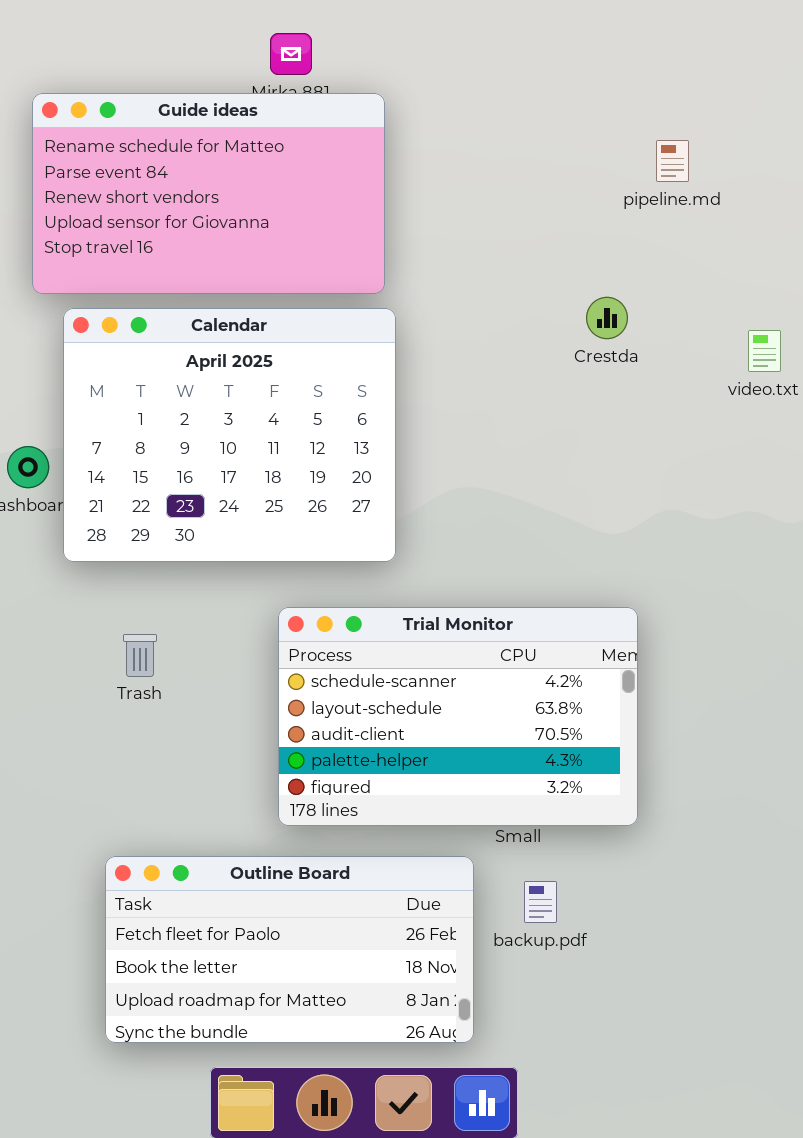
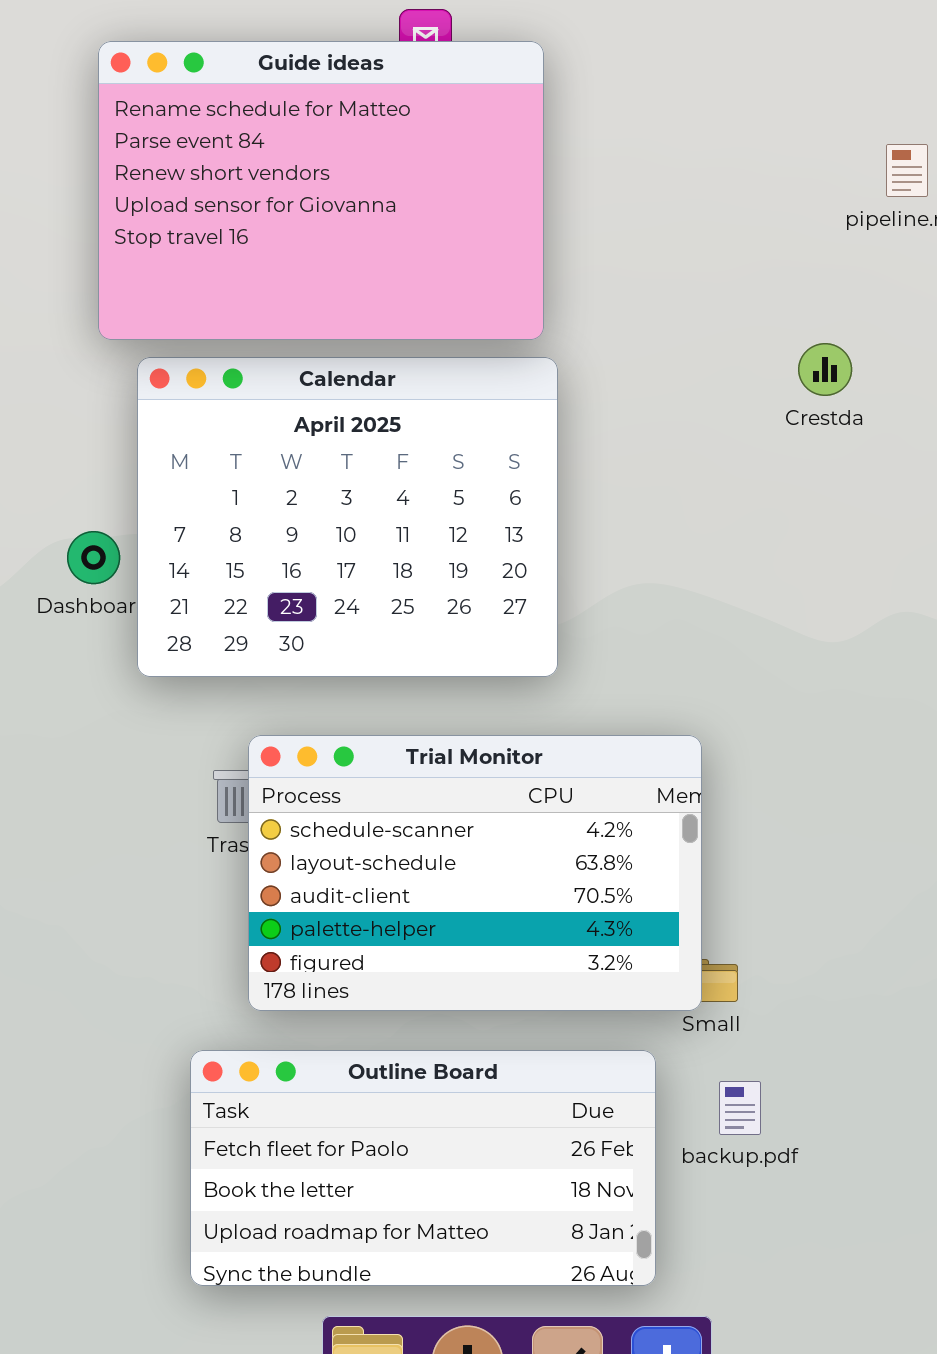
Guide ideas: [32,93,385,294] -> [98,41,544,340], resized
Trial Monitor: [278,607,638,826] -> [248,735,702,1011], moved

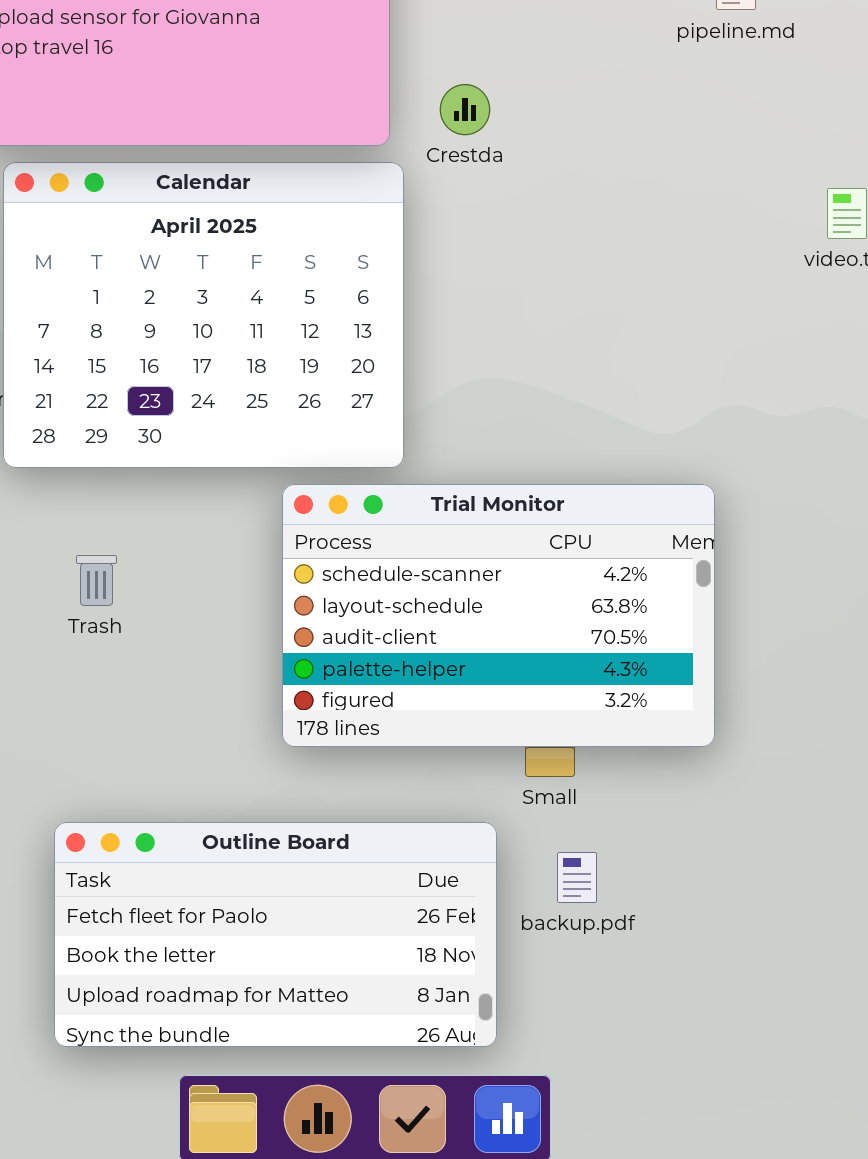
Crestda: [798,343,852,396] -> [440,84,490,135], moved
Trial Monitor: [248,735,702,1011] -> [282,484,715,747], moved

